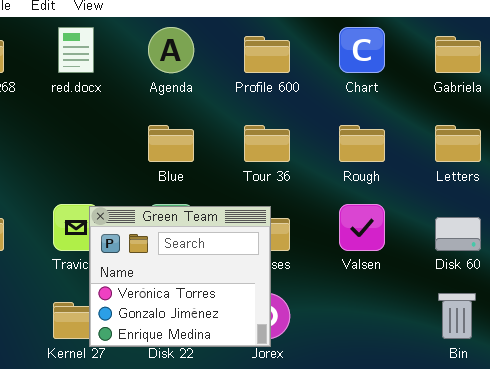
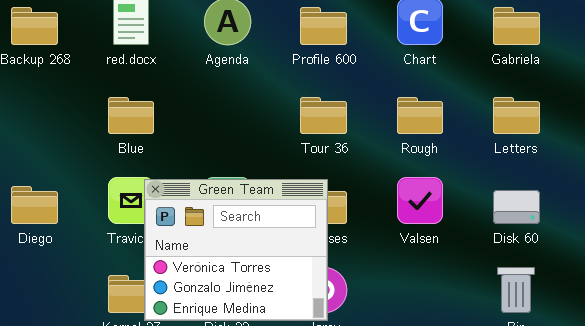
Blue: [148,125,194,162] -> [108,97,154,134], moved

